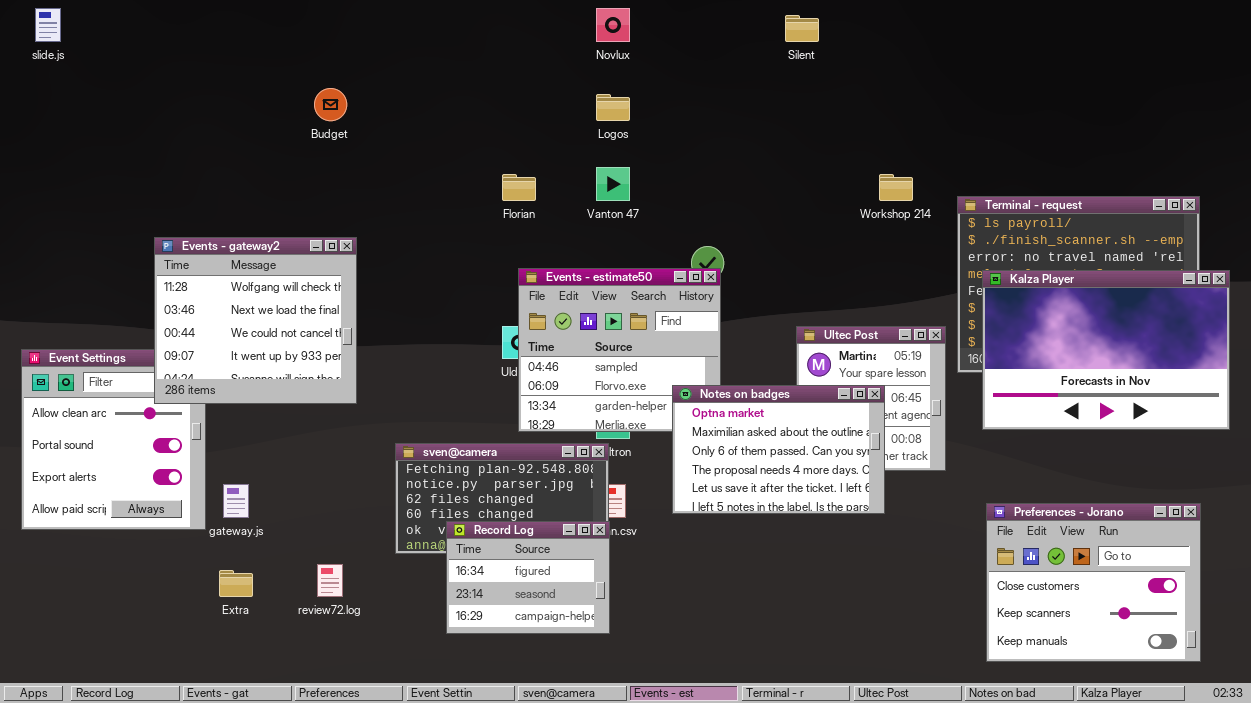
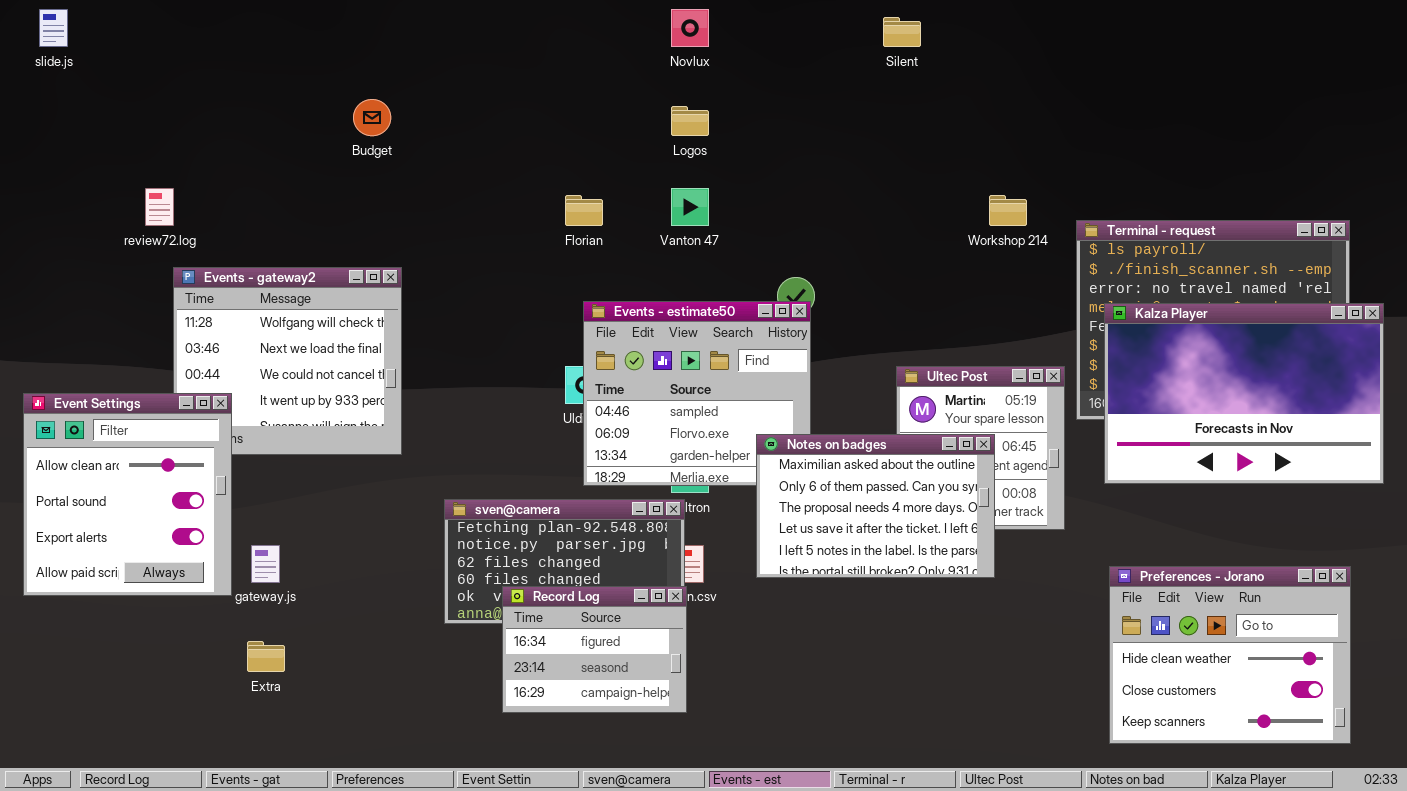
Event Settings: [21,349,206,530] -> [23,393,232,596], raised
Notes on badges: [672,385,885,514] -> [756,434,995,578], scrolled down 1 row
Preferences - Jorano: [986,503,1201,662] -> [1109,566,1351,744], scrolled up 1 row
review72.log: [317,564,343,597] -> [145,188,174,226], moved

